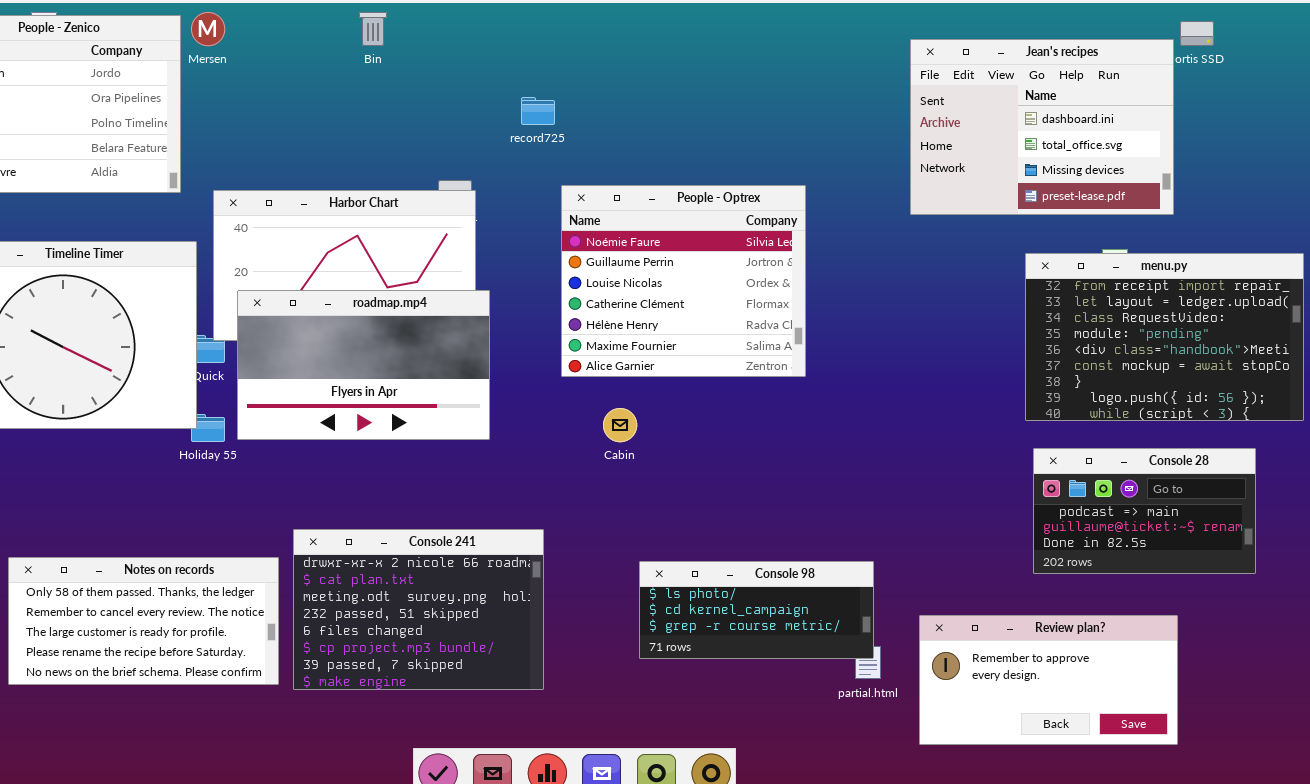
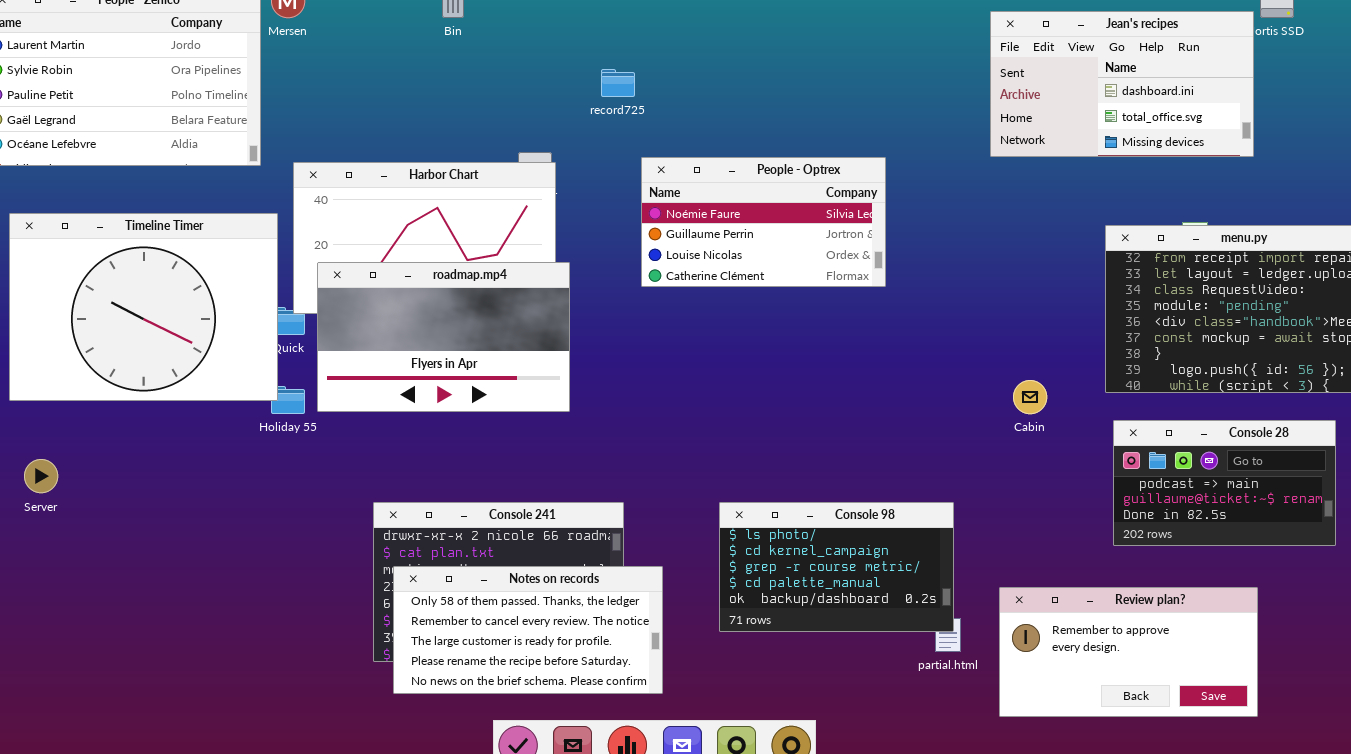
Jean's recipes: [910,39,1174,215] -> [990,11,1254,157], resized
People - Optrex: [561,185,806,377] -> [641,157,886,287], resized
Cabin: [603,408,637,442] -> [1013,380,1047,414], moved
Notes on records: [8,557,279,685] -> [393,566,663,694], moved
Console 98: [639,561,874,659] -> [719,502,954,632], resized

